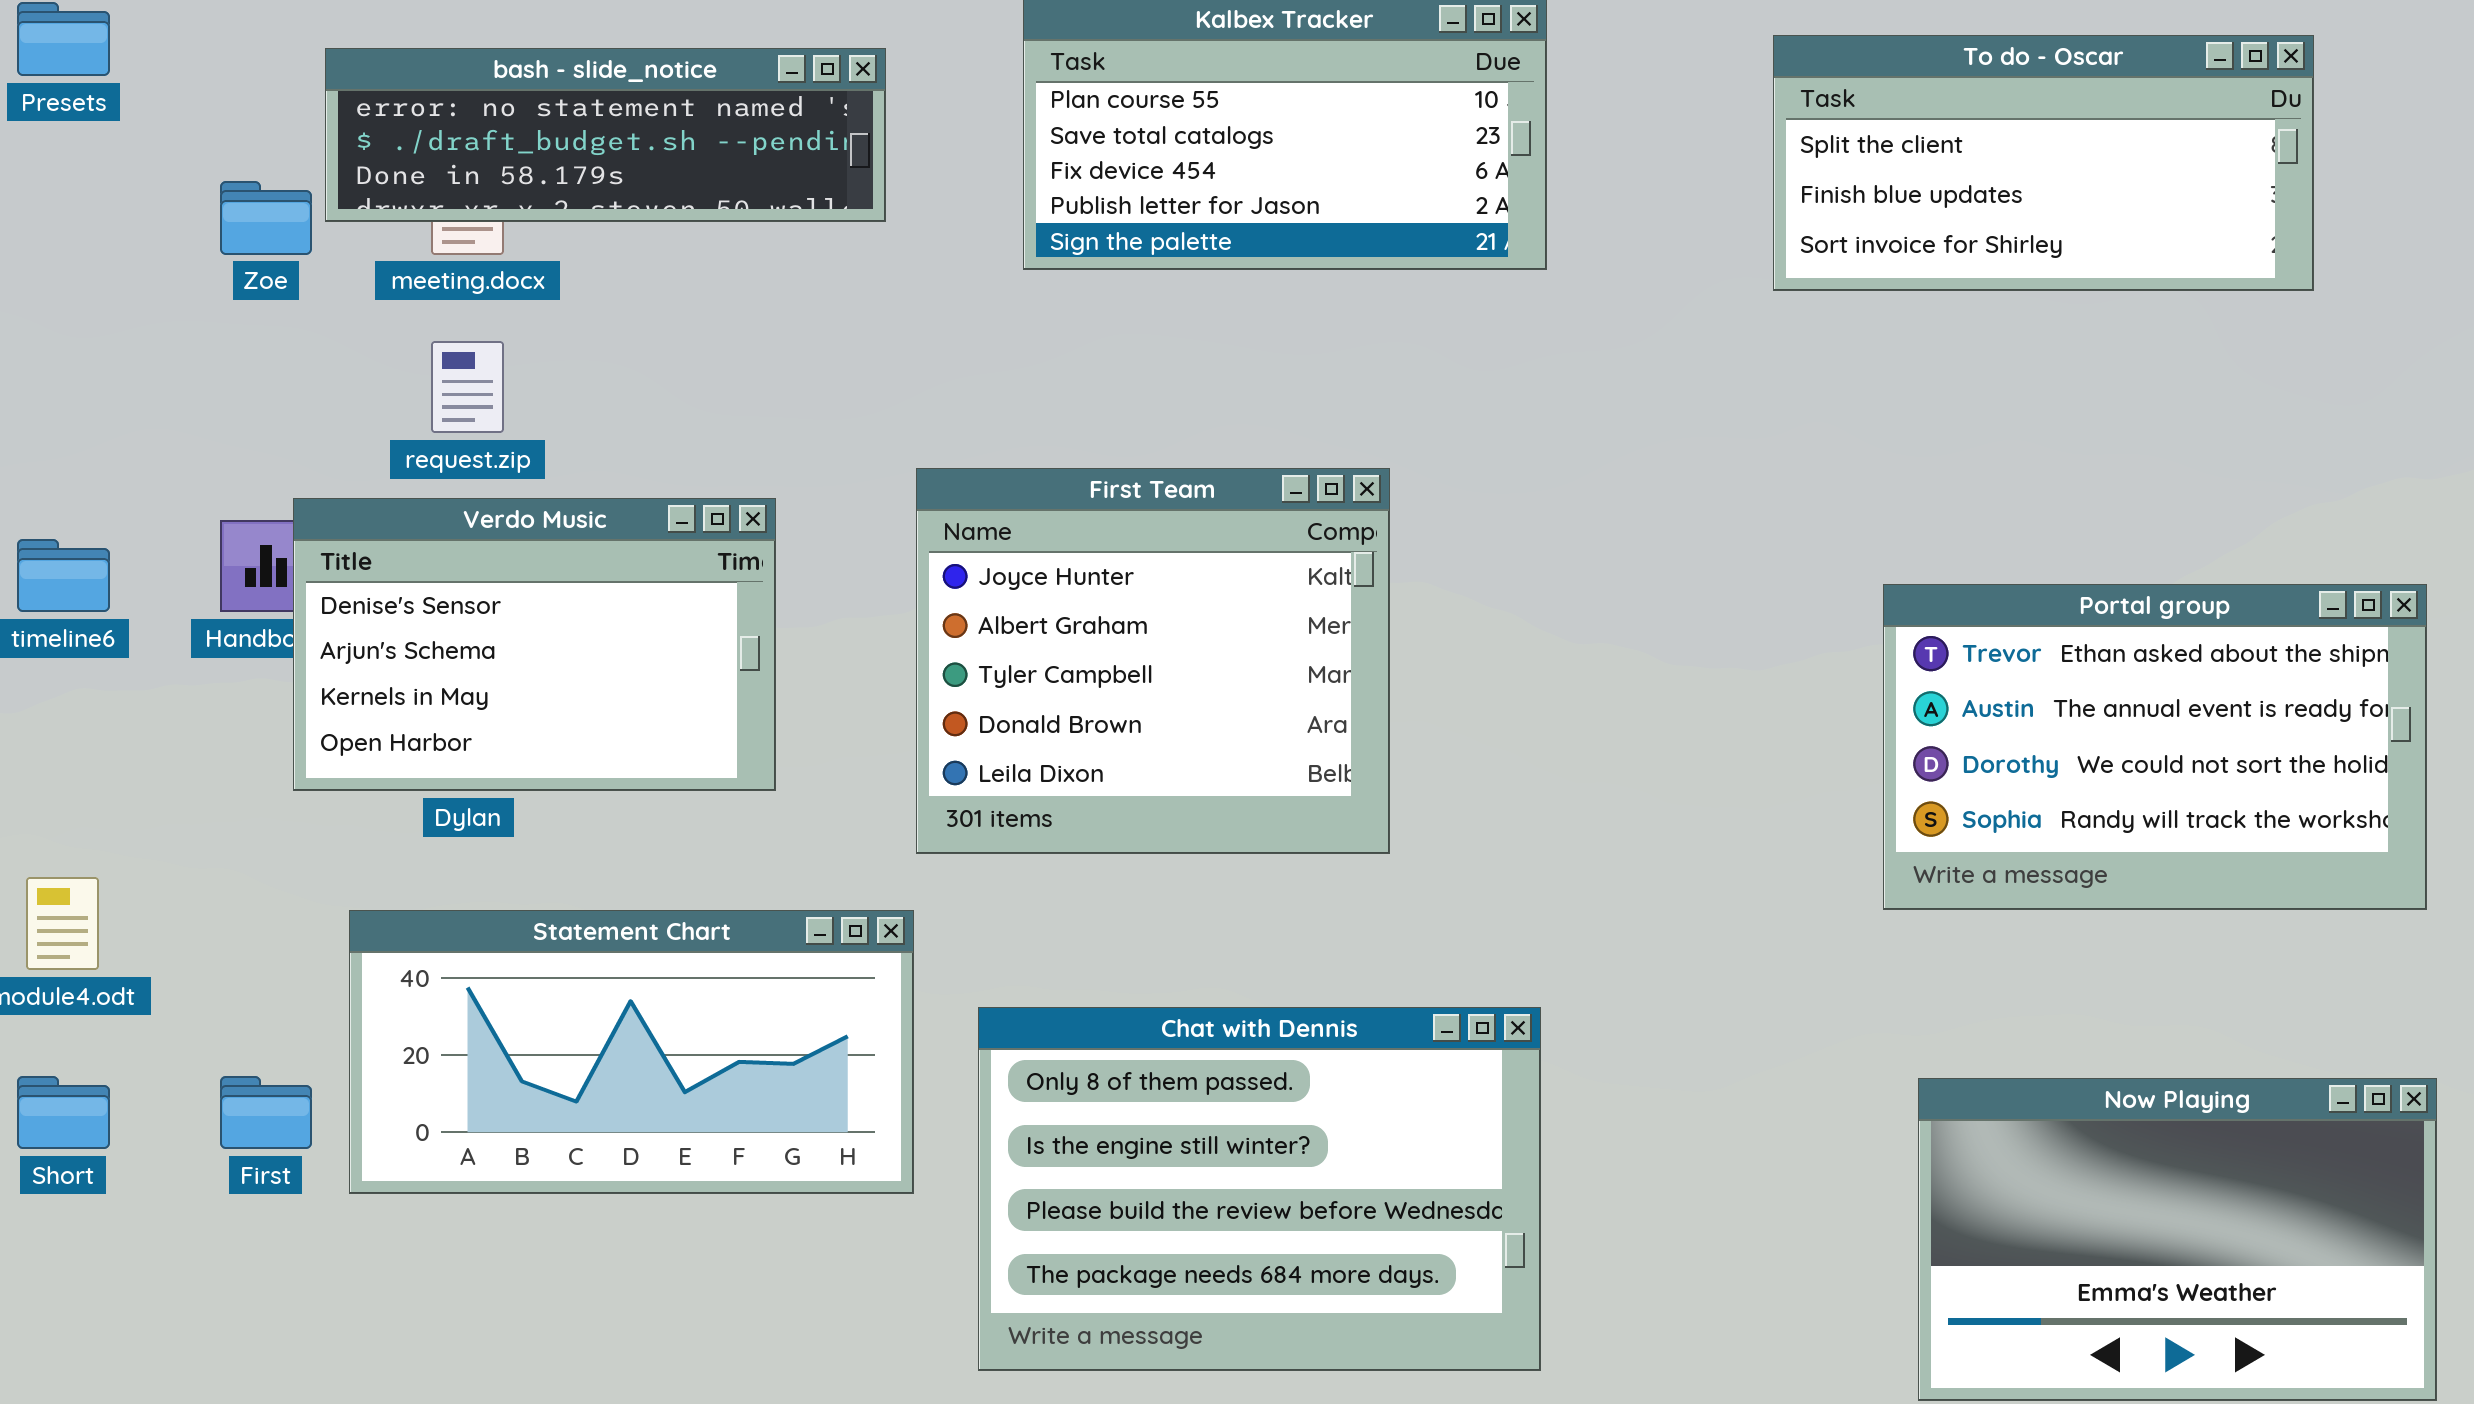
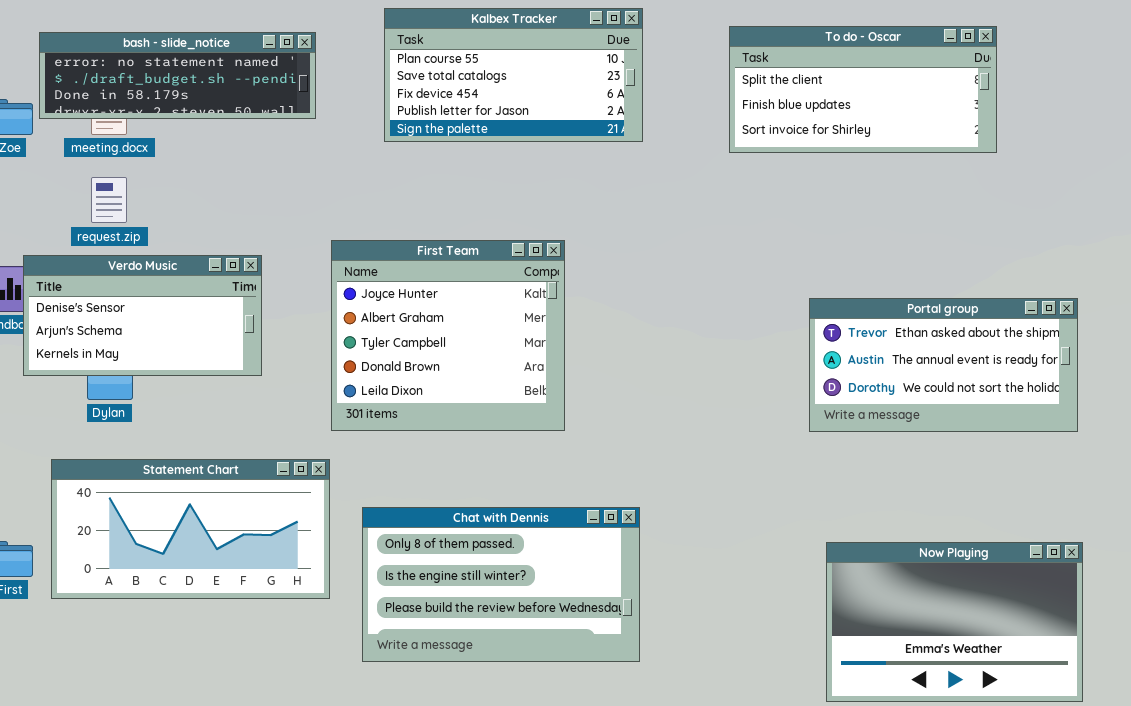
To do - Oscar: [1773,35,2314,291] -> [729,26,997,153], moved
Verdo Music: [293,498,776,791] -> [23,255,262,376], resized
Portal group: [1883,584,2427,910] -> [809,298,1078,432], resized
Chat with Dennis: [978,1007,1541,1371] -> [362,507,640,662], resized

